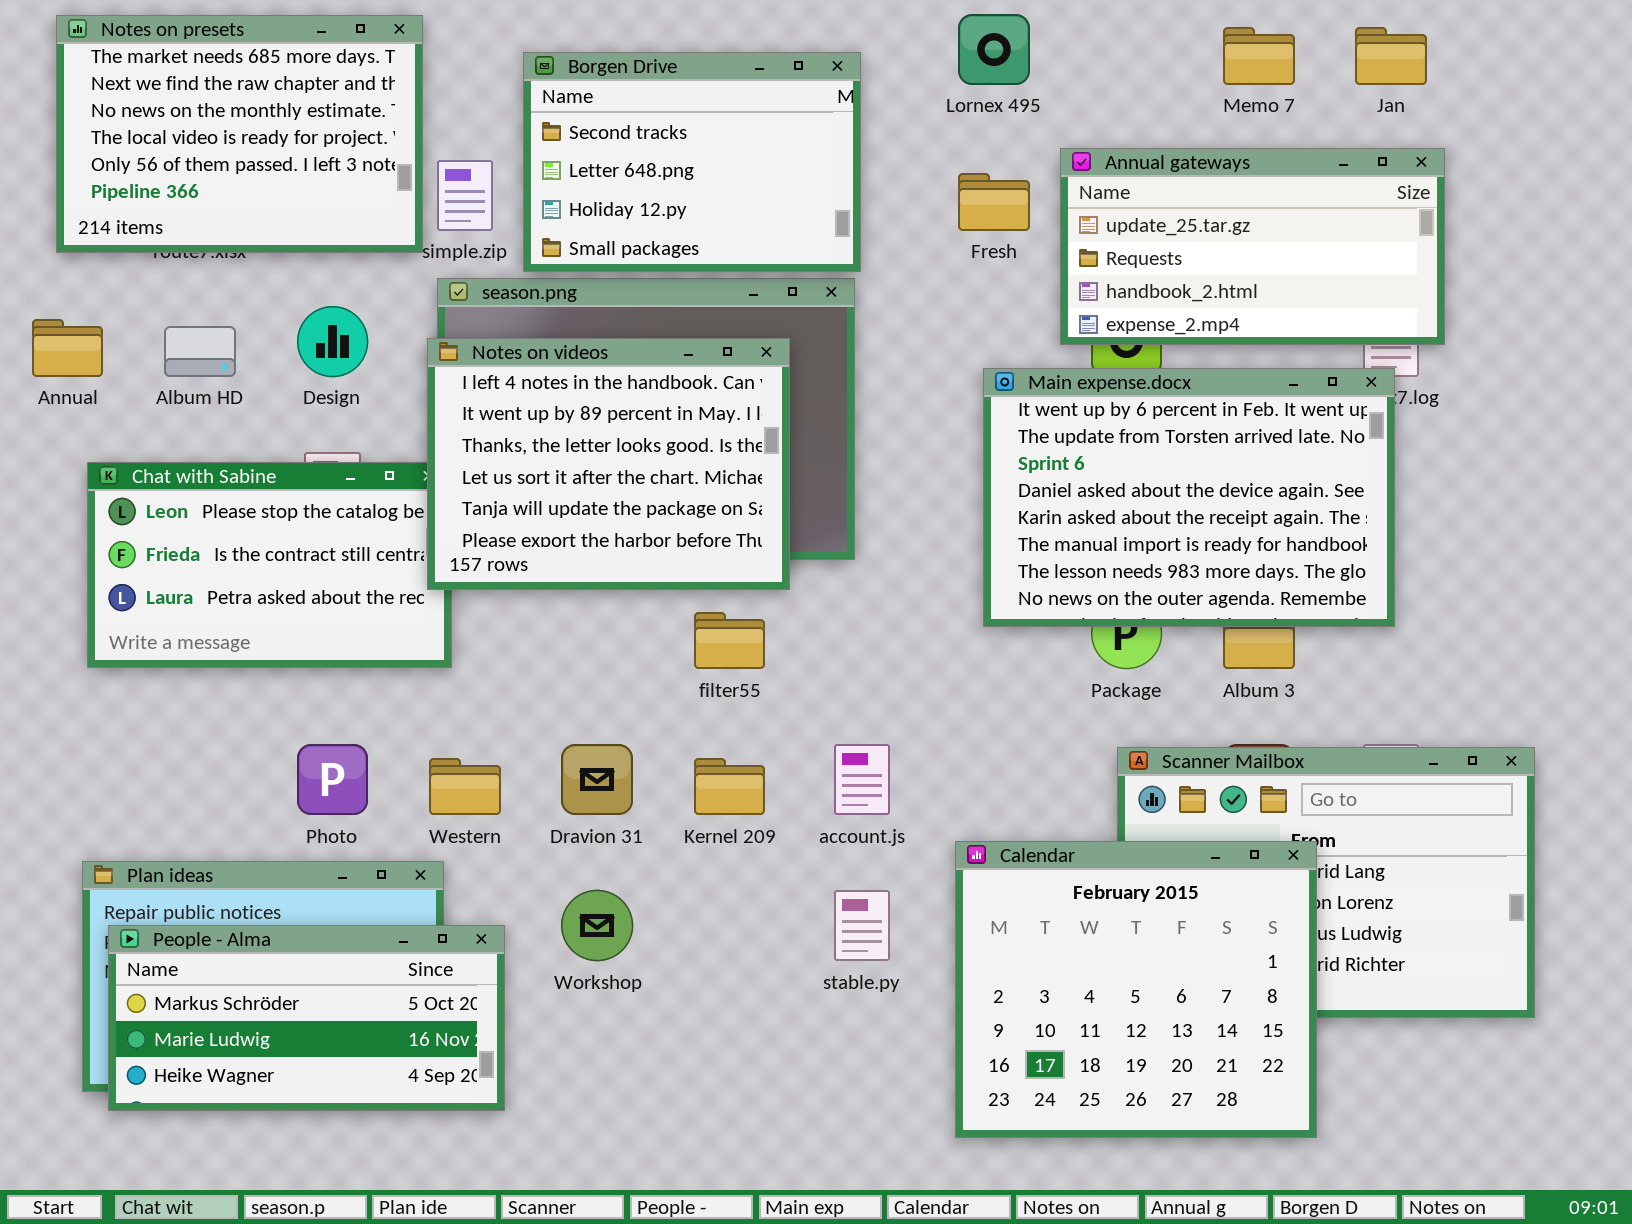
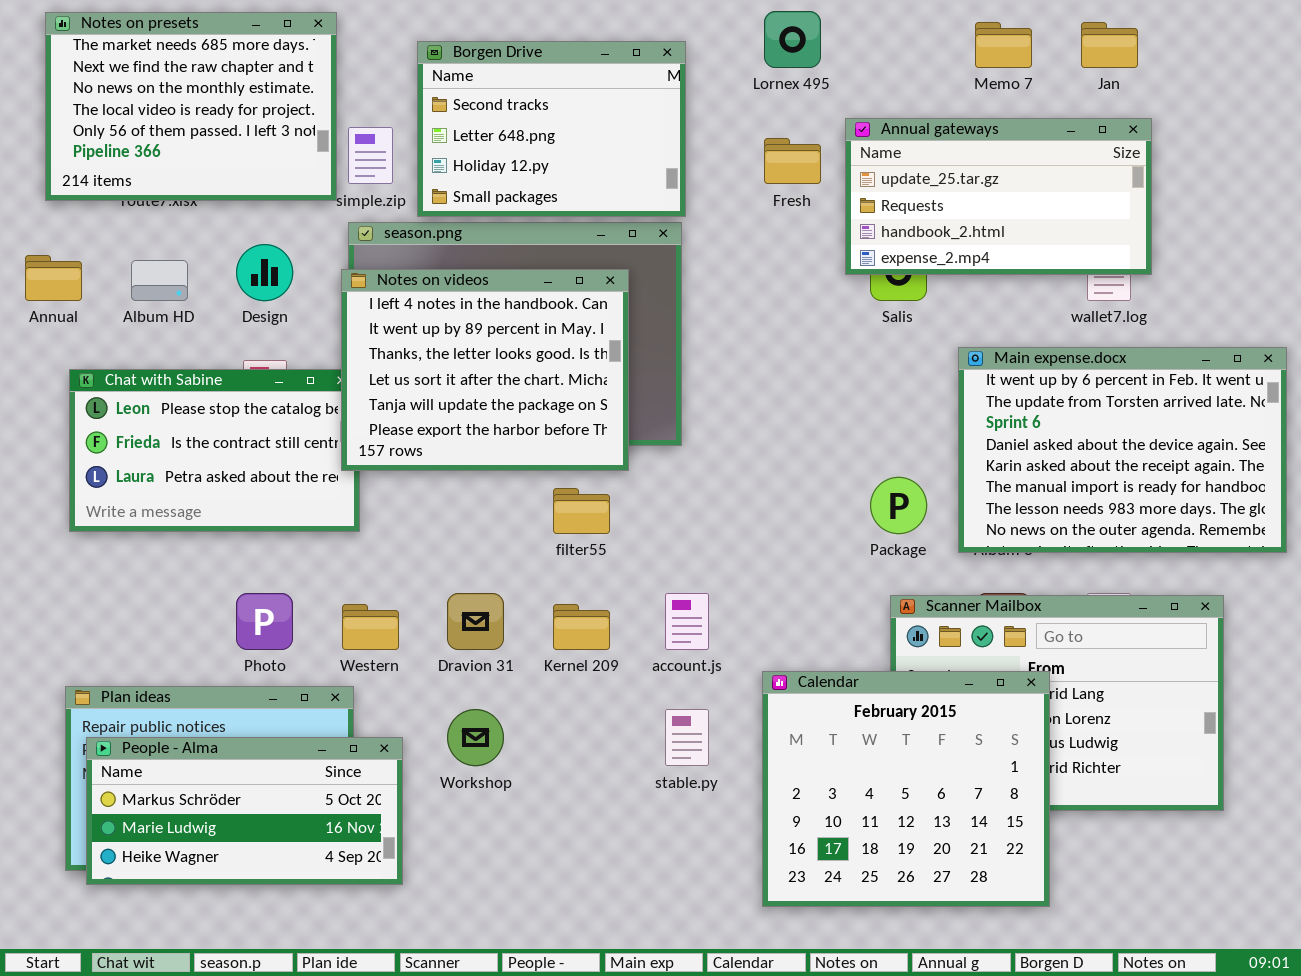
Main expense.docx: [983,368,1395,627] -> [958,347,1287,553], moved

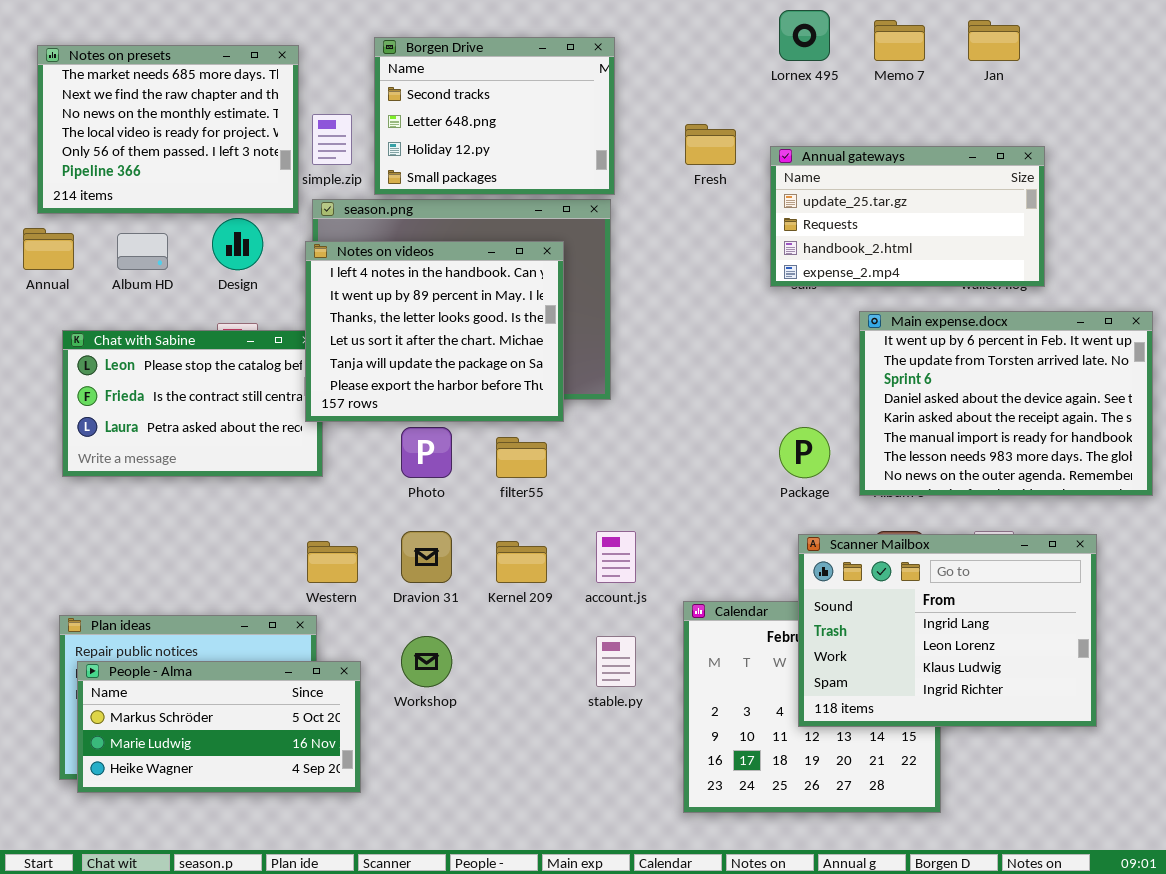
Lornex 495: [764,11,821,68] -> [779,10,830,61], moved
Notes on presets: [45,12,337,201] -> [37,45,299,214], moved
Annual gateways: [845,118,1152,275] -> [770,146,1045,287], moved
Photo: [236,593,293,650] -> [401,427,452,478], moved
Scanner Mailbox: [890,595,1224,811] -> [798,534,1097,727], raised

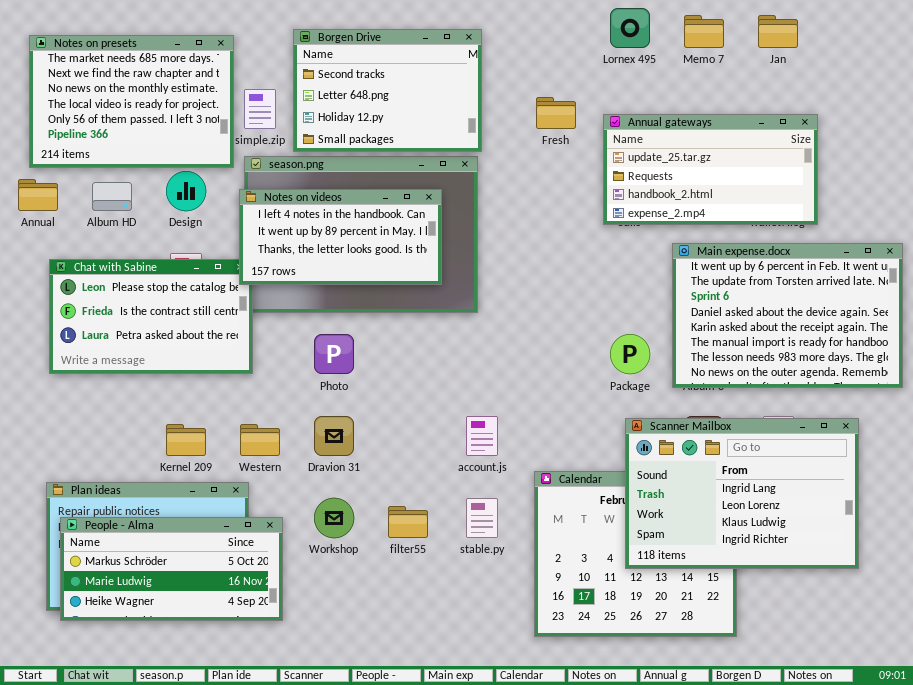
Notes on videos: [305,241,564,422] -> [239,189,442,285], resized
filter55: [496,437,547,478] -> [388,506,428,538], moved
Kernel 209: [496,541,547,583] -> [166,424,206,456], moved

